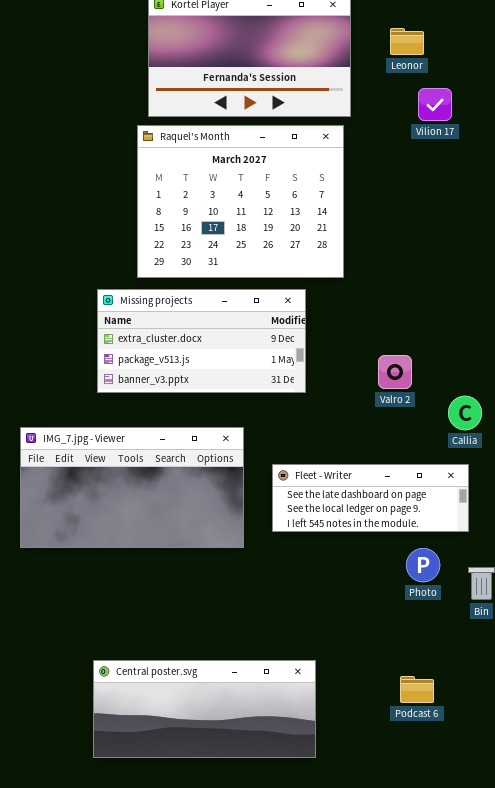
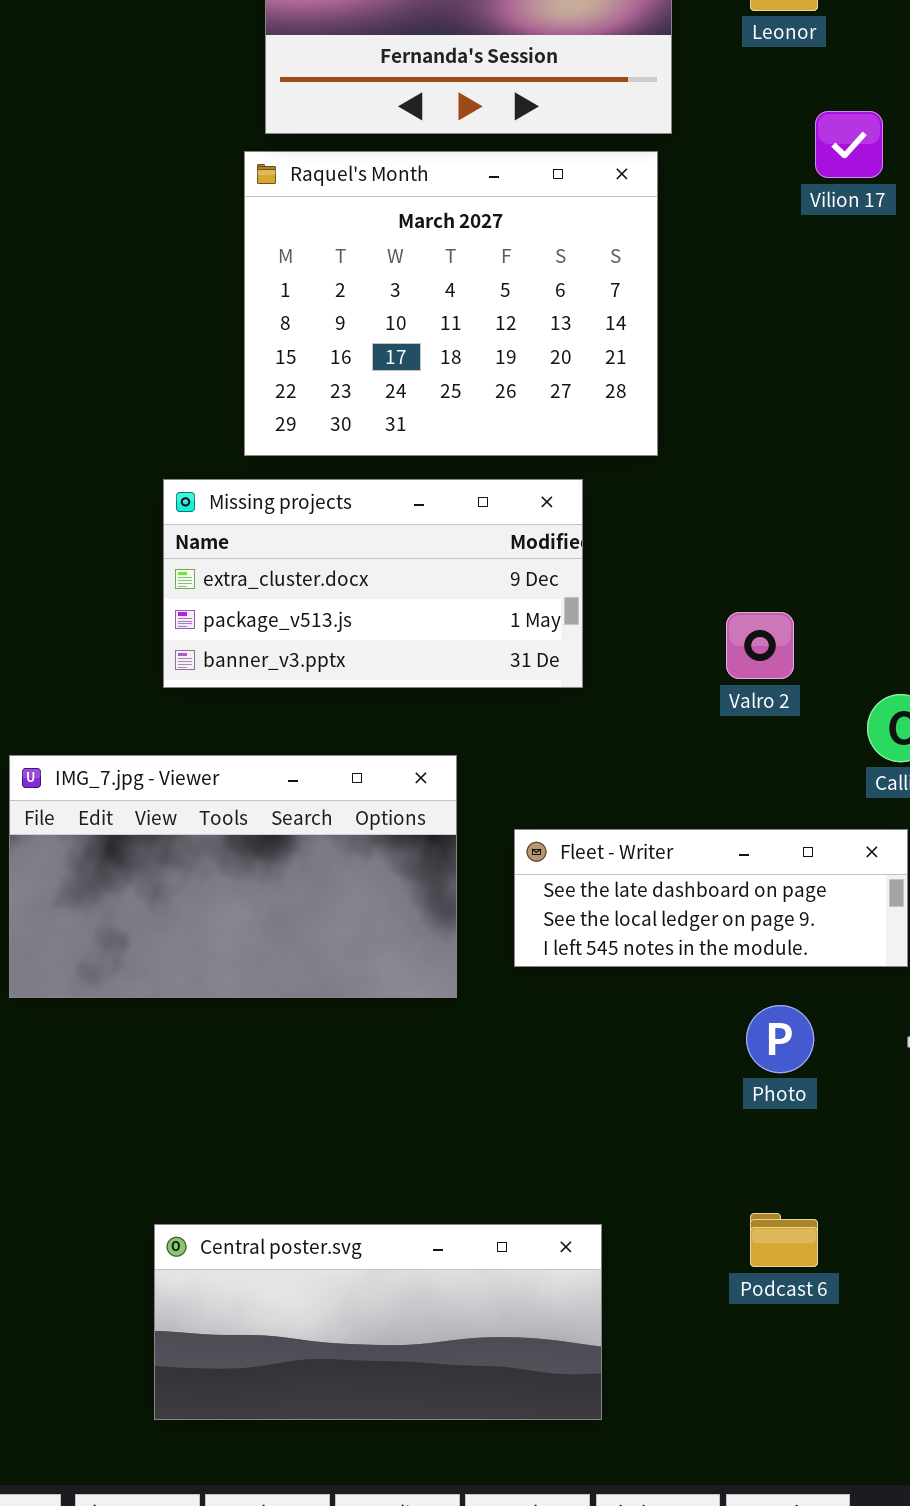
Vilion 17: [418,88,452,121] -> [815,111,883,178], moved
Photo: [406,548,440,582] -> [746,1005,814,1073], moved
Podcast 6: [400,676,434,703] -> [750,1213,818,1267], moved

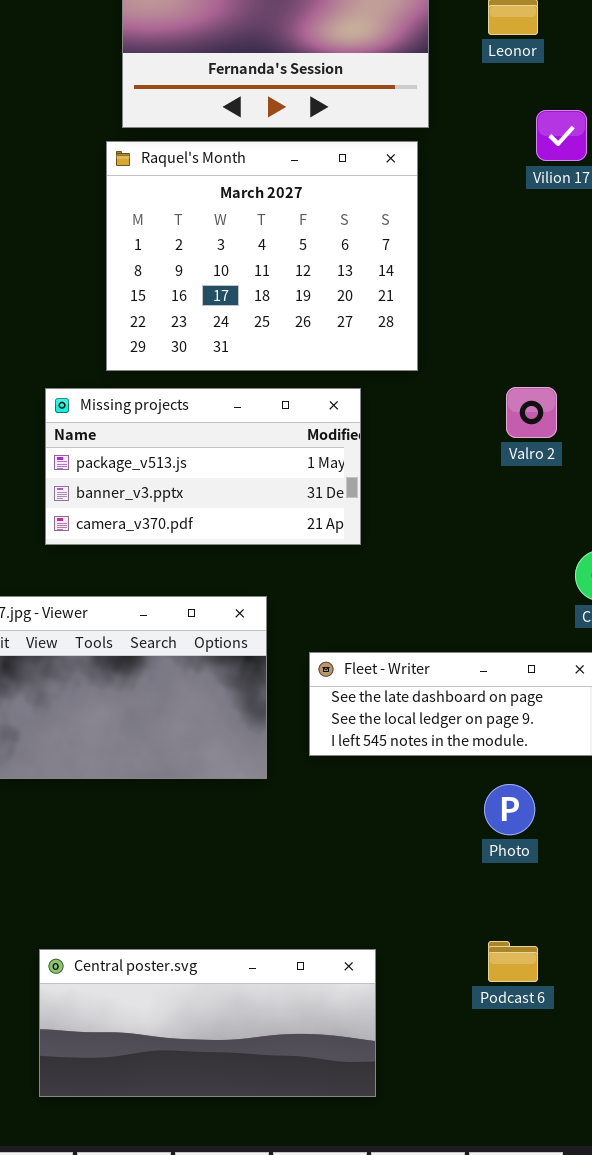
Missing projects: [163,479,583,688] -> [45,388,361,545], scrolled down 1 row
Valro 2: [726,612,794,679] -> [506,387,557,438], moved

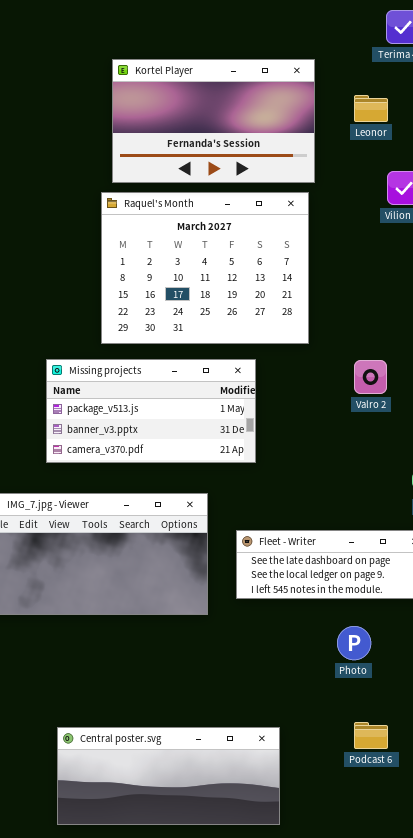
Valro 2: [506,387,557,438] -> [354,360,387,394], moved
Missing projects: [45,388,361,545] -> [46,359,256,463], moved
Photo: [484,784,535,835] -> [337,626,371,660], moved

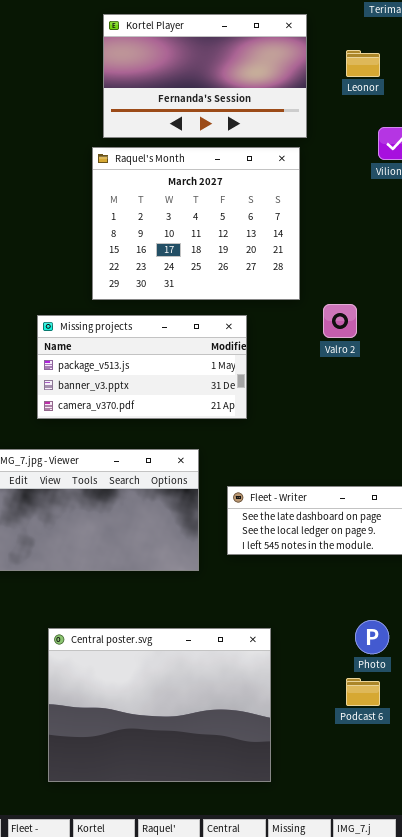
Valro 2: [354,360,387,394] -> [323,304,357,338], moved
Photo: [337,626,371,660] -> [355,620,389,654], moved
Central poster.svg: [57,727,280,825] -> [48,628,271,782], resized

